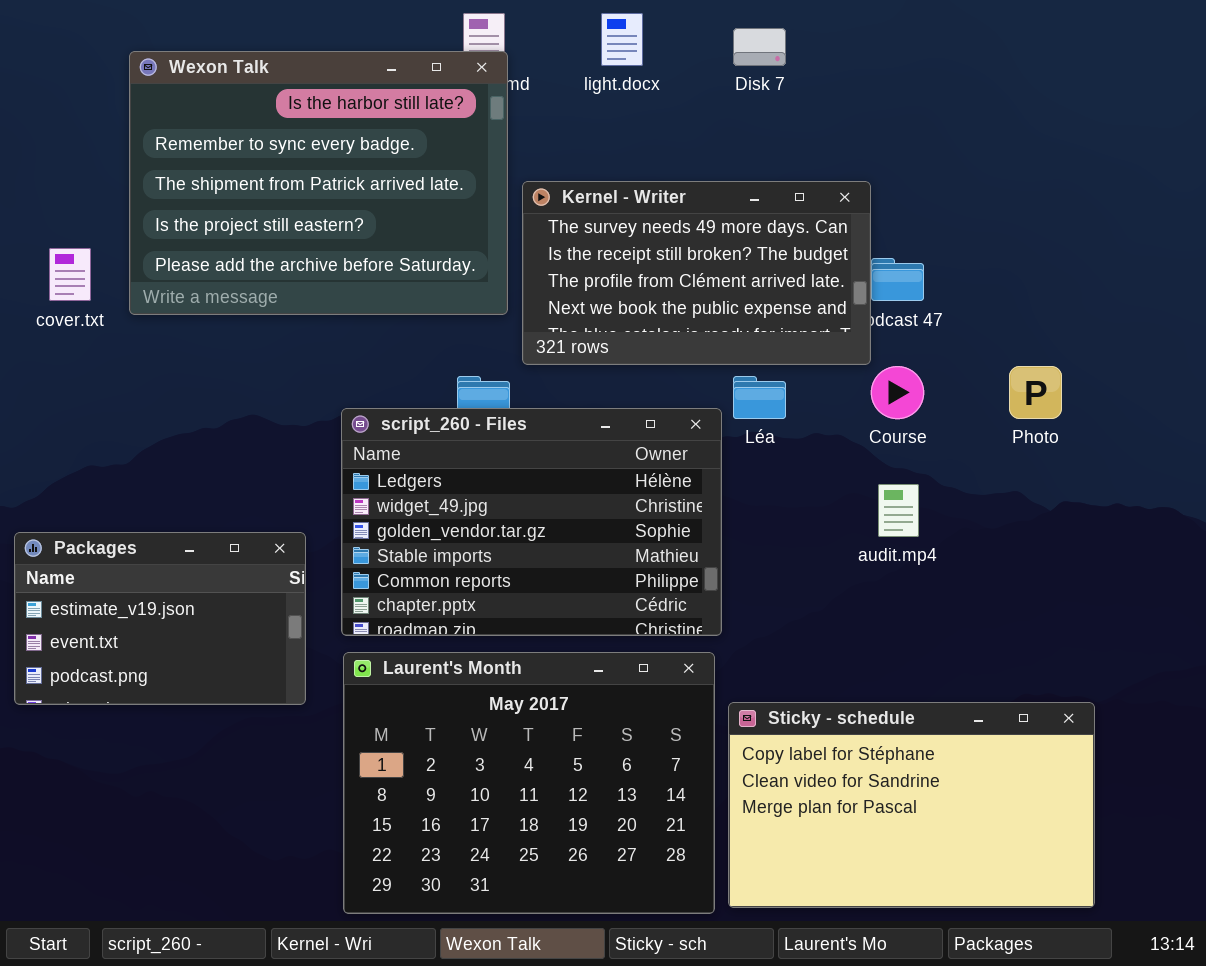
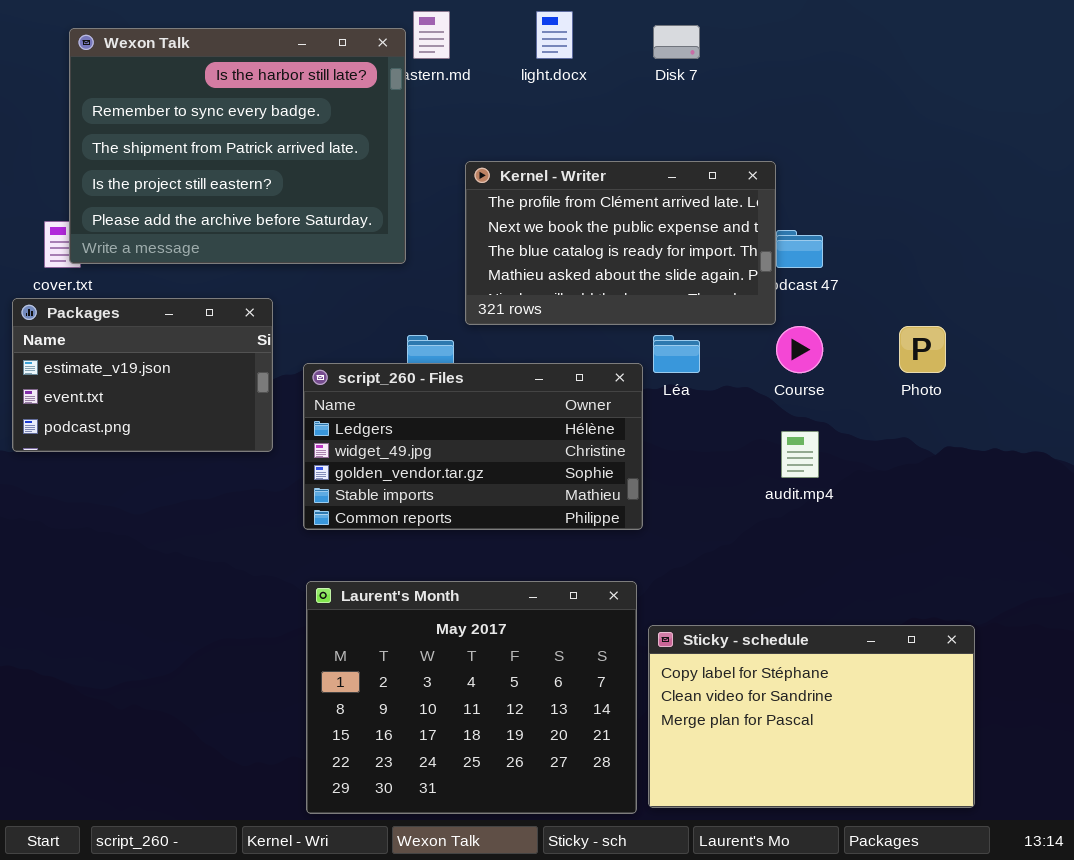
Wexon Talk: [129,51,508,315] -> [69,28,406,264], moved
Kernel - Writer: [522,181,871,365] -> [465,161,776,325], scrolled down 2 rows
script_260 - Files: [341,408,722,636] -> [303,363,643,530], resized
Packages: [14,532,306,705] -> [12,298,273,452], moved

